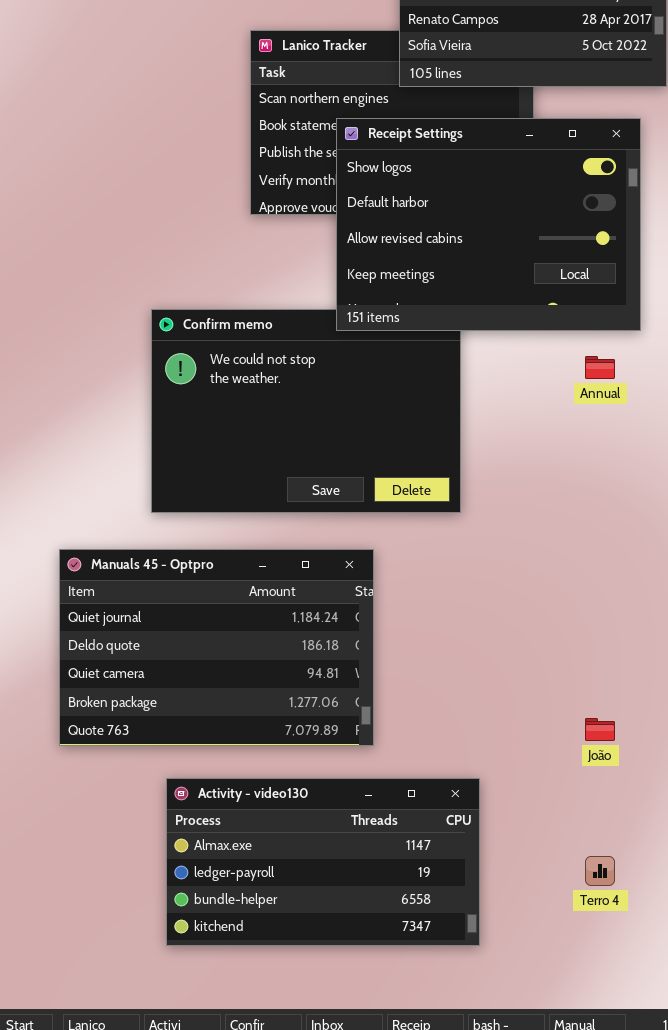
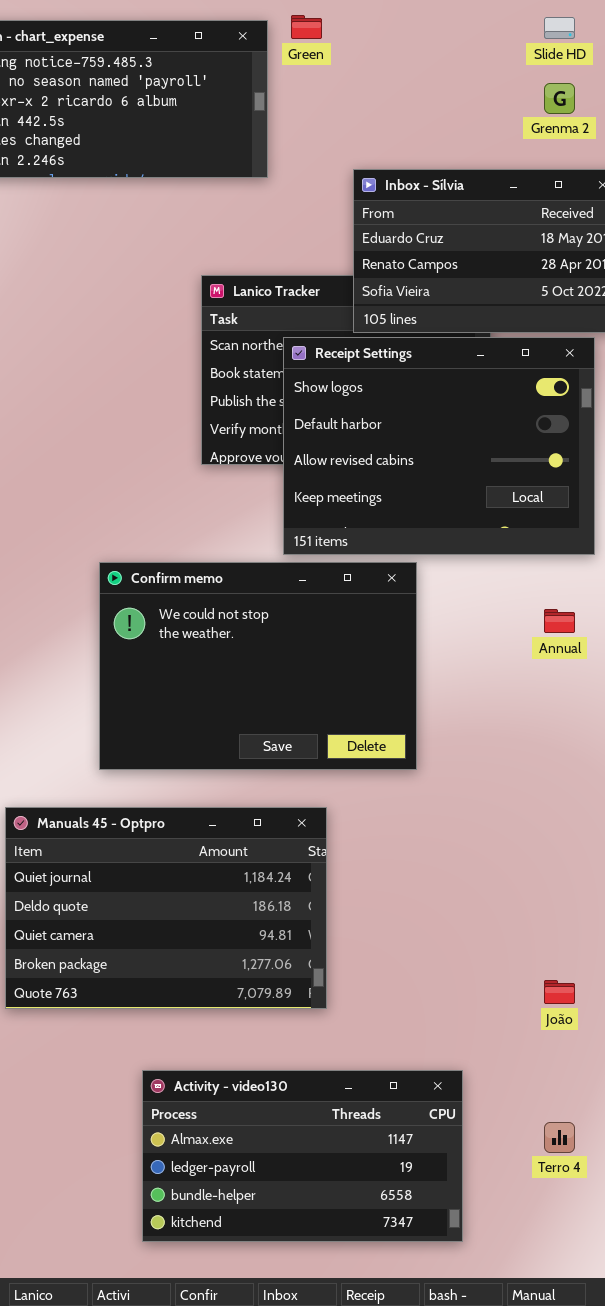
Receipt Settings: [336,118,641,331] -> [283,337,595,555], moved
Activity - video130: [166,778,480,946] -> [142,1070,463,1242], moved

